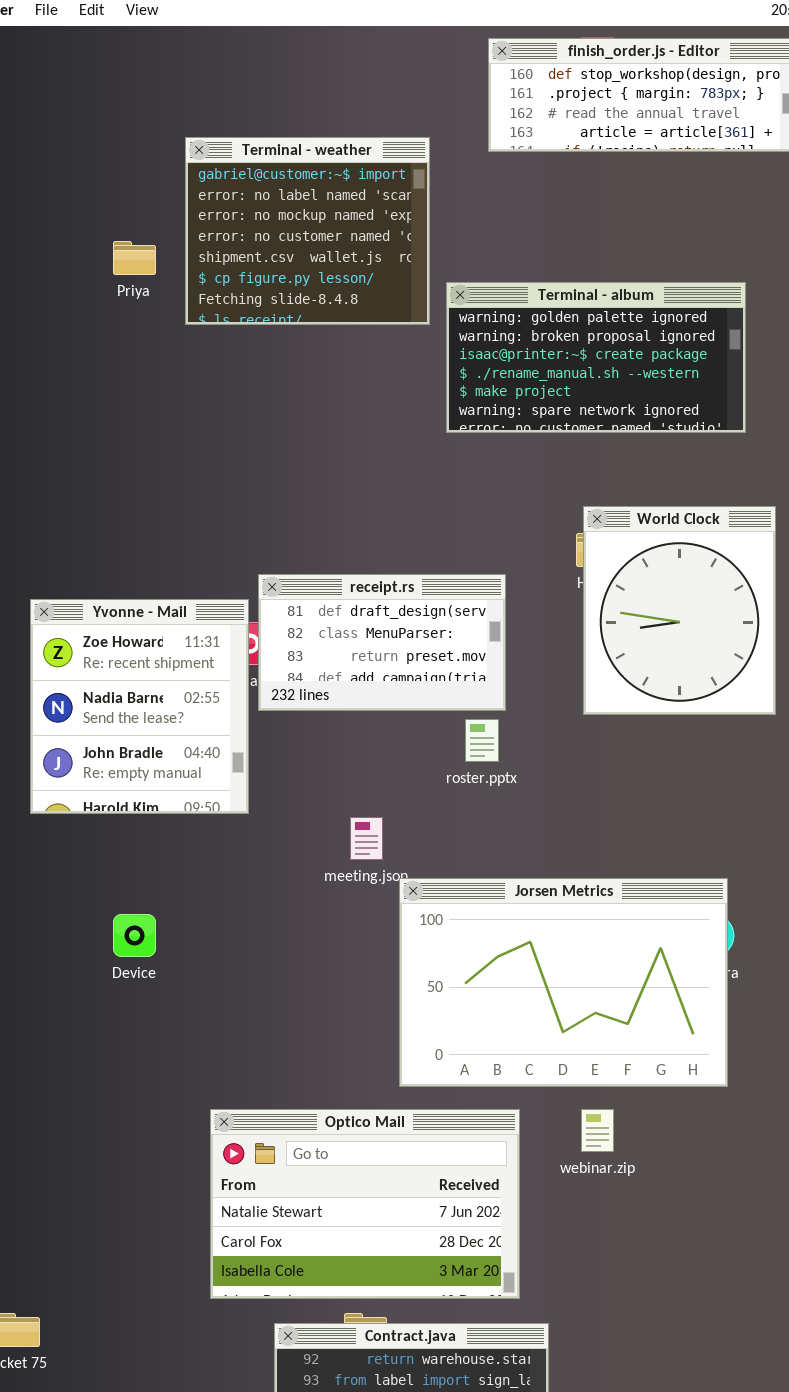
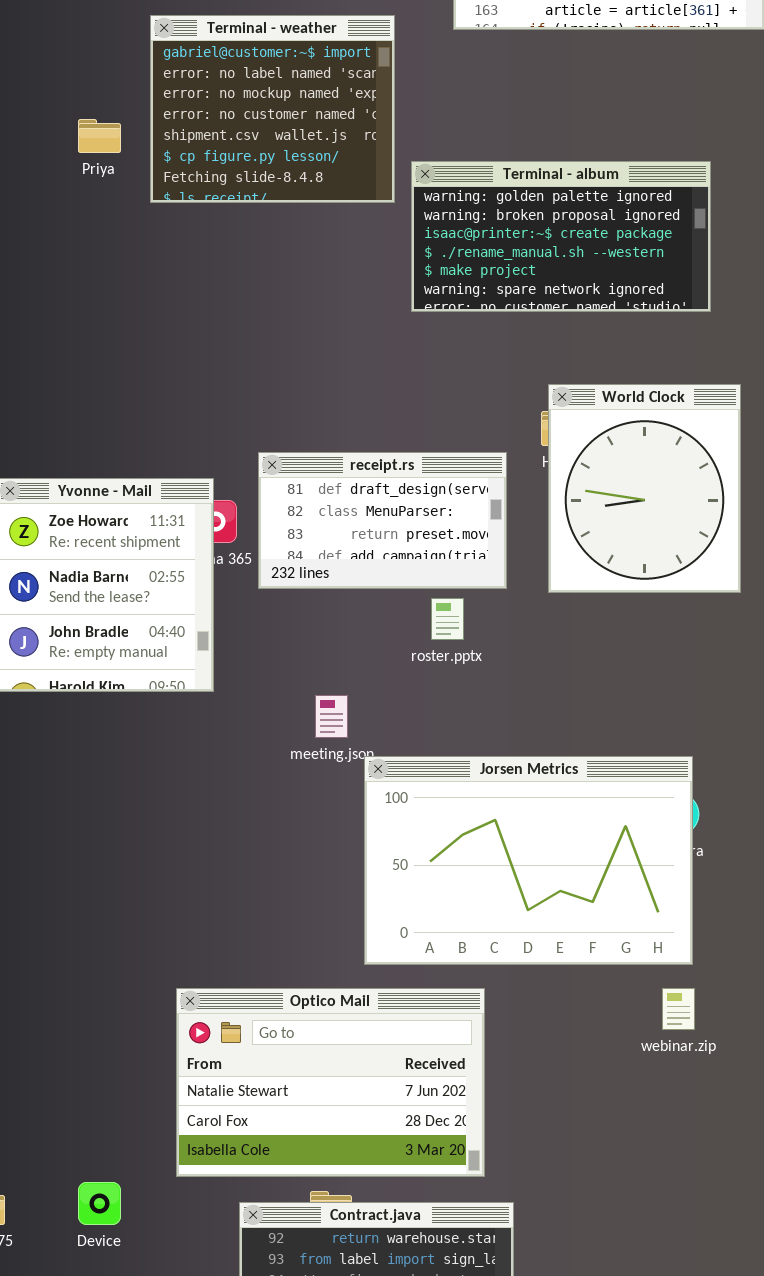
receipt.rs: [258,574,506,711] -> [258,452,507,589], moved
Device: [113,914,156,957] -> [78,1182,121,1225], moved
webinar.zip: [581,1109,614,1152] -> [662,988,695,1030], moved

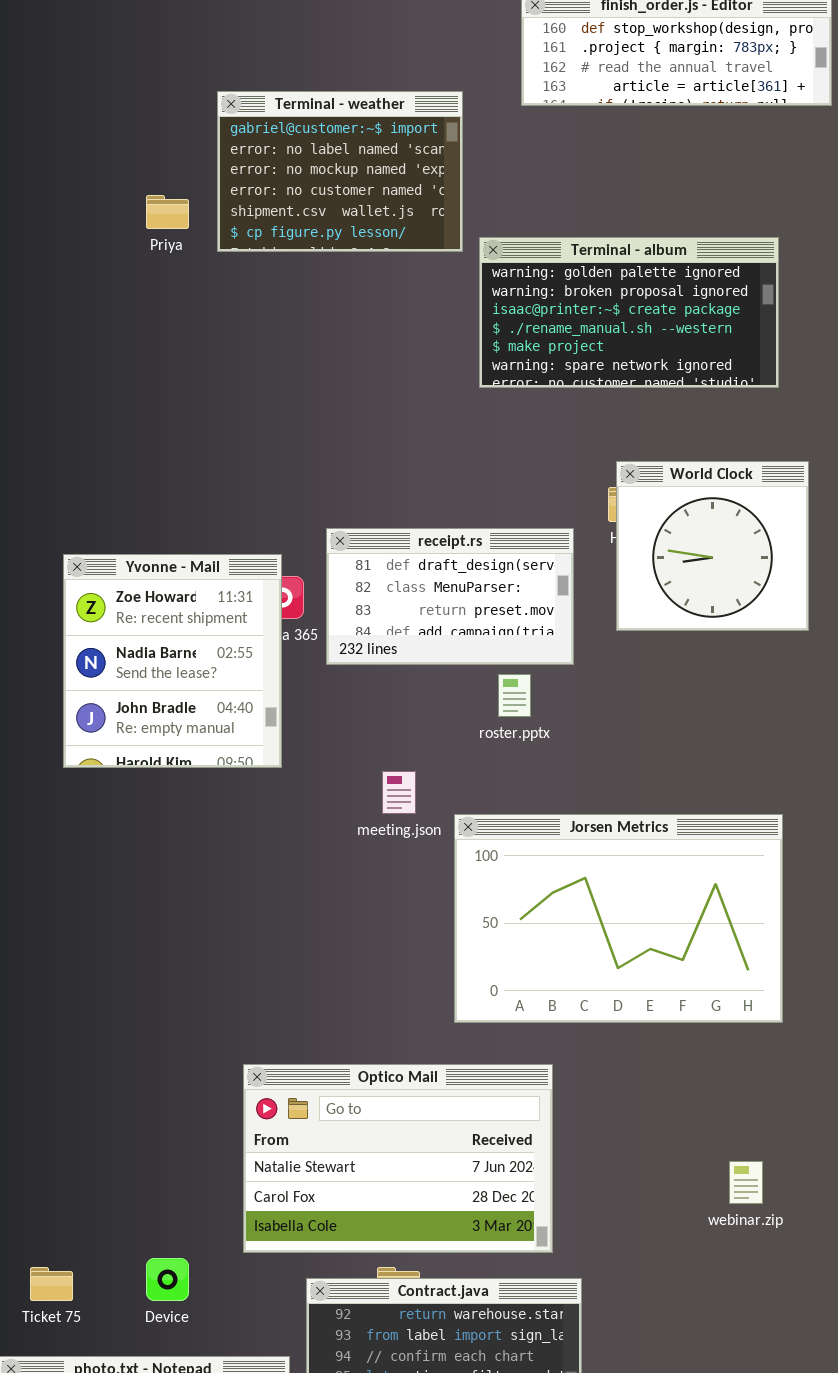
Terminal - weather: [150,15,395,203] -> [217,91,463,252], resized
World Clock: [548,384,741,593] -> [616,461,809,631], resized
Jorsen Metrics: [364,756,693,965] -> [454,814,783,1023], moved
webinar.zip: [662,988,695,1030] -> [729,1161,763,1204], moved

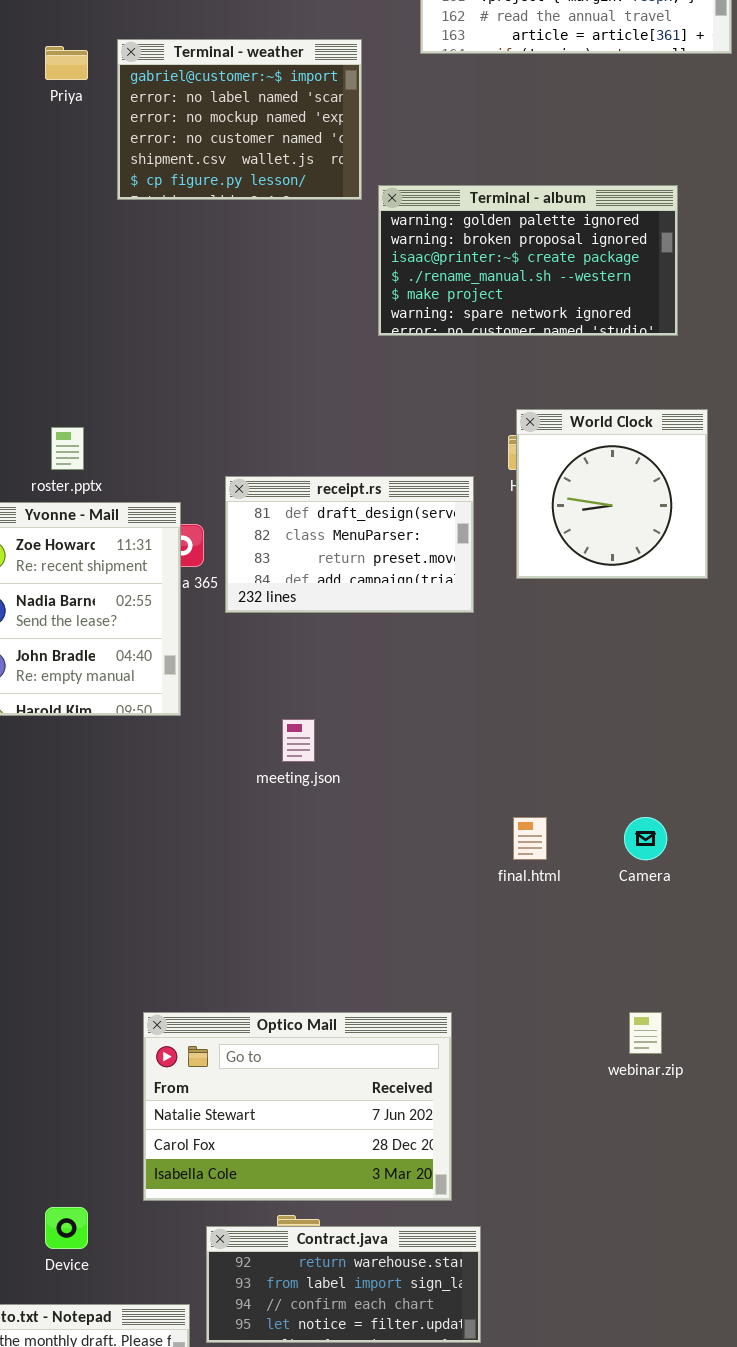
Priya: [146,195,189,229] -> [45,46,88,80], moved
roster.pptx: [498,674,531,717] -> [51,427,84,470], moved
Jorsen Metrics: [454,814,783,1023] -> none, closed
webinar.zip: [729,1161,763,1204] -> [629,1012,662,1054], moved

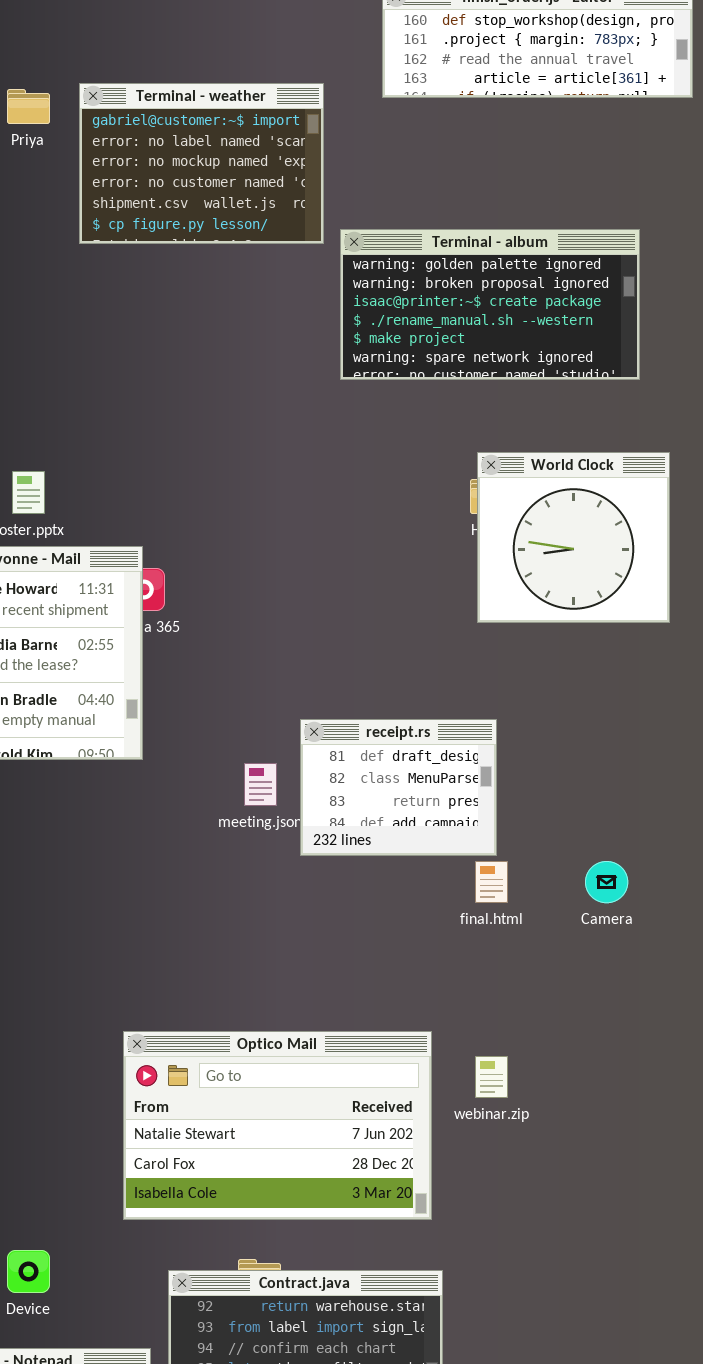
receipt.rs: [225,476,474,613] -> [300,719,497,856], moved, resized
Optico Mail: [143,1012,452,1201] -> [123,1031,432,1220], moved
webinar.zip: [629,1012,662,1054] -> [475,1056,508,1098], moved

